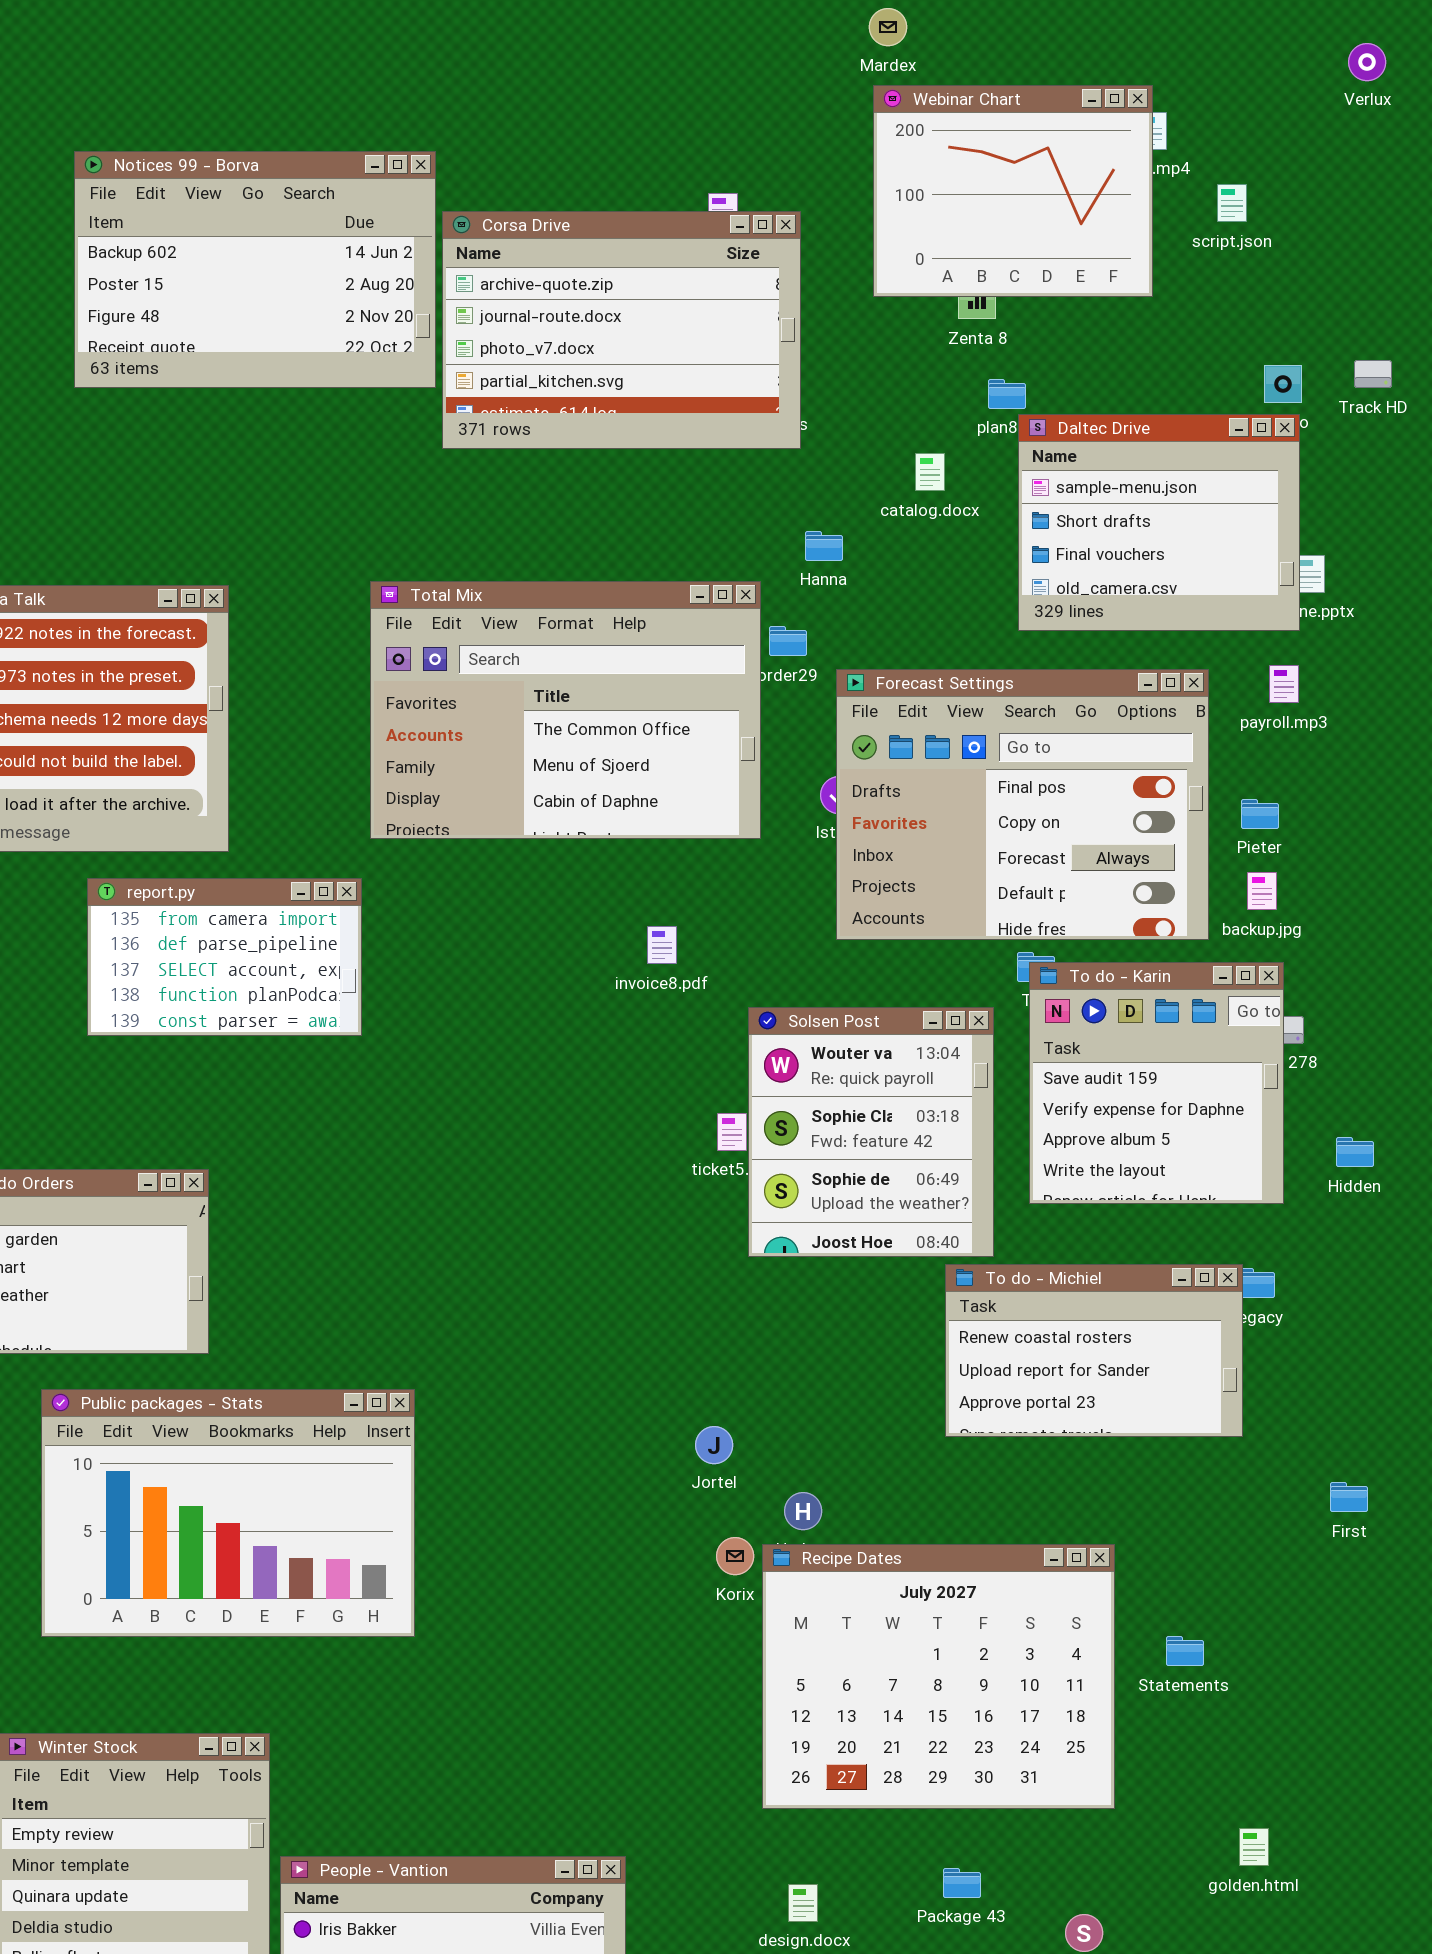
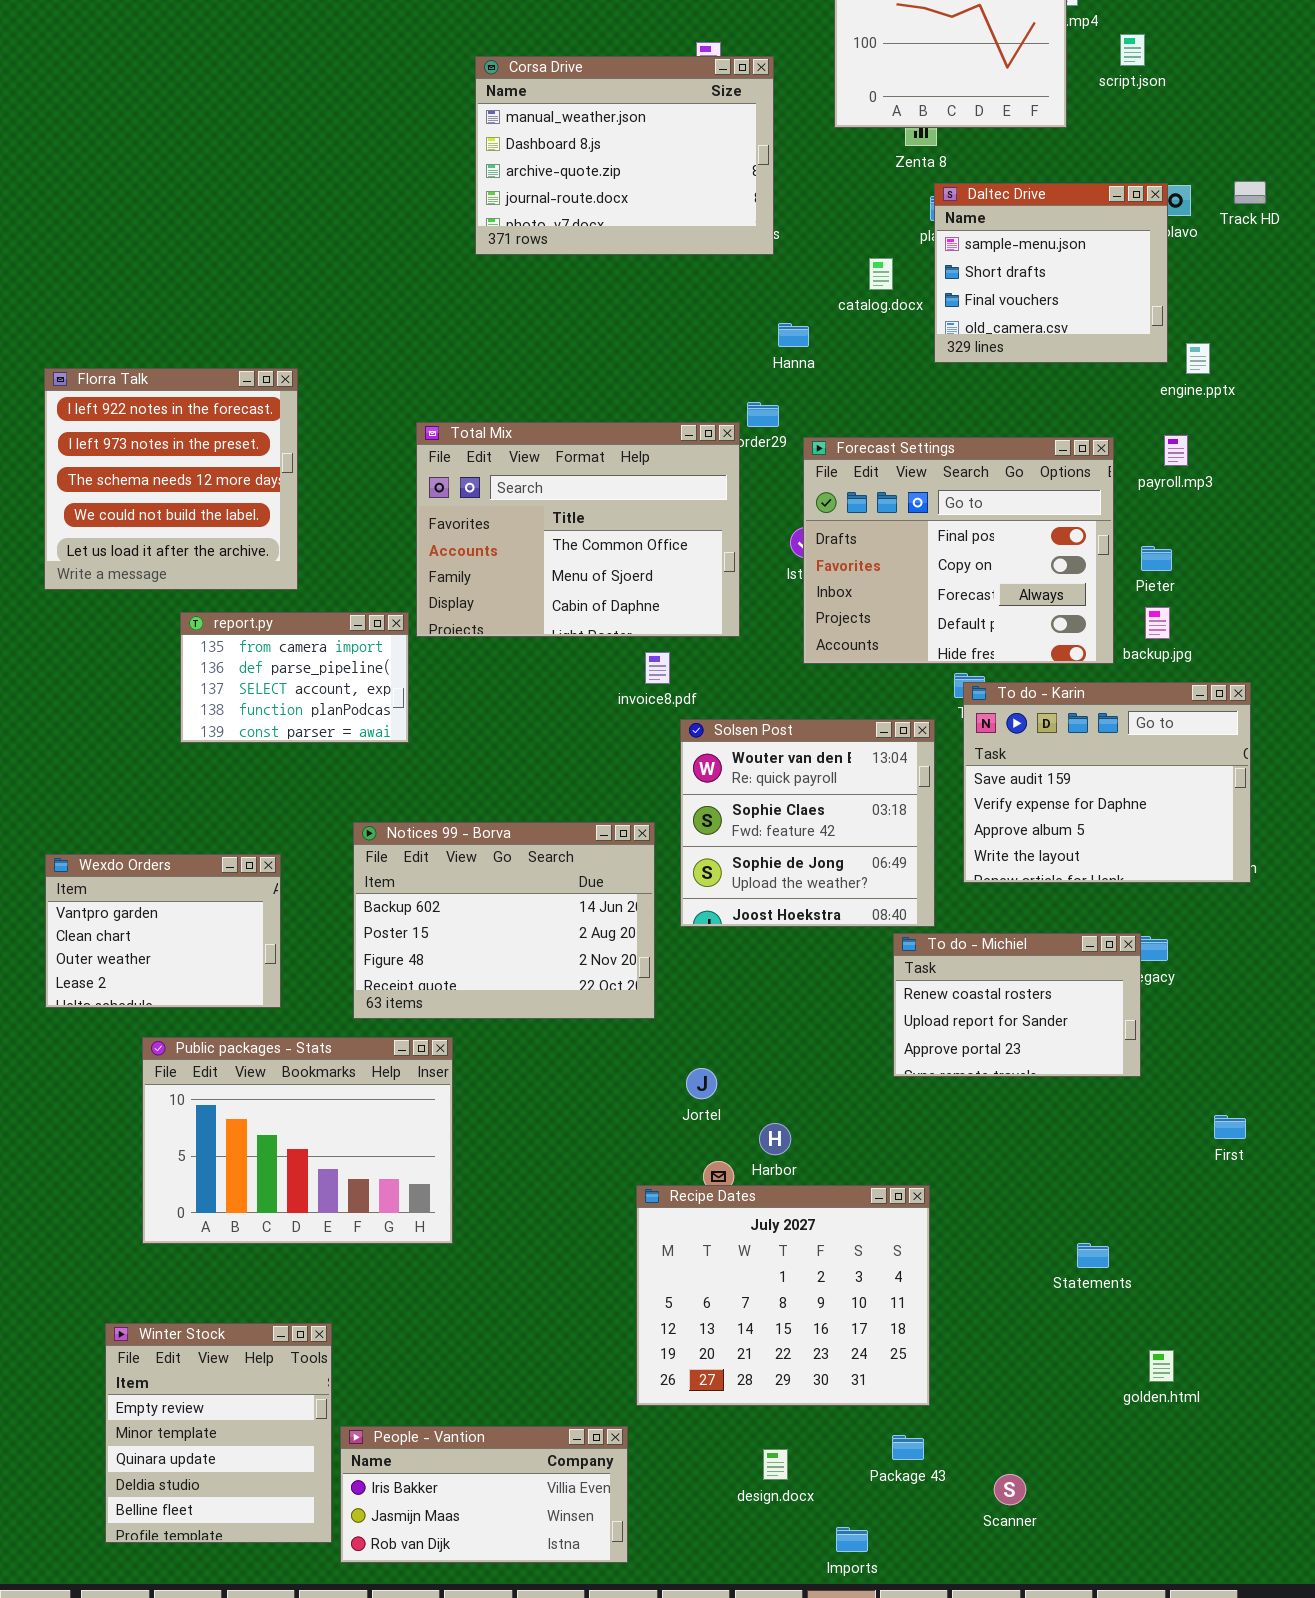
Notices 99 - Borva: [74,151,436,388] -> [353,822,655,1019], moved
Corsa Drive: [442,211,801,449] -> [475,56,774,255], scrolled up 2 rows
Daltec Drive: [1018,414,1300,631] -> [934,183,1168,363], moved
Total Mix: [370,581,761,839] -> [416,422,740,637], moved
To do - Karin: [1029,962,1284,1204] -> [963,682,1251,883], resized
Solsen Post: [748,1007,994,1257] -> [680,719,935,927], resized
Recipe Dates: [762,1544,1115,1809] -> [636,1185,930,1406], moved
golden.html: [1239,1828,1269,1866] -> [1149,1350,1174,1382], moved

